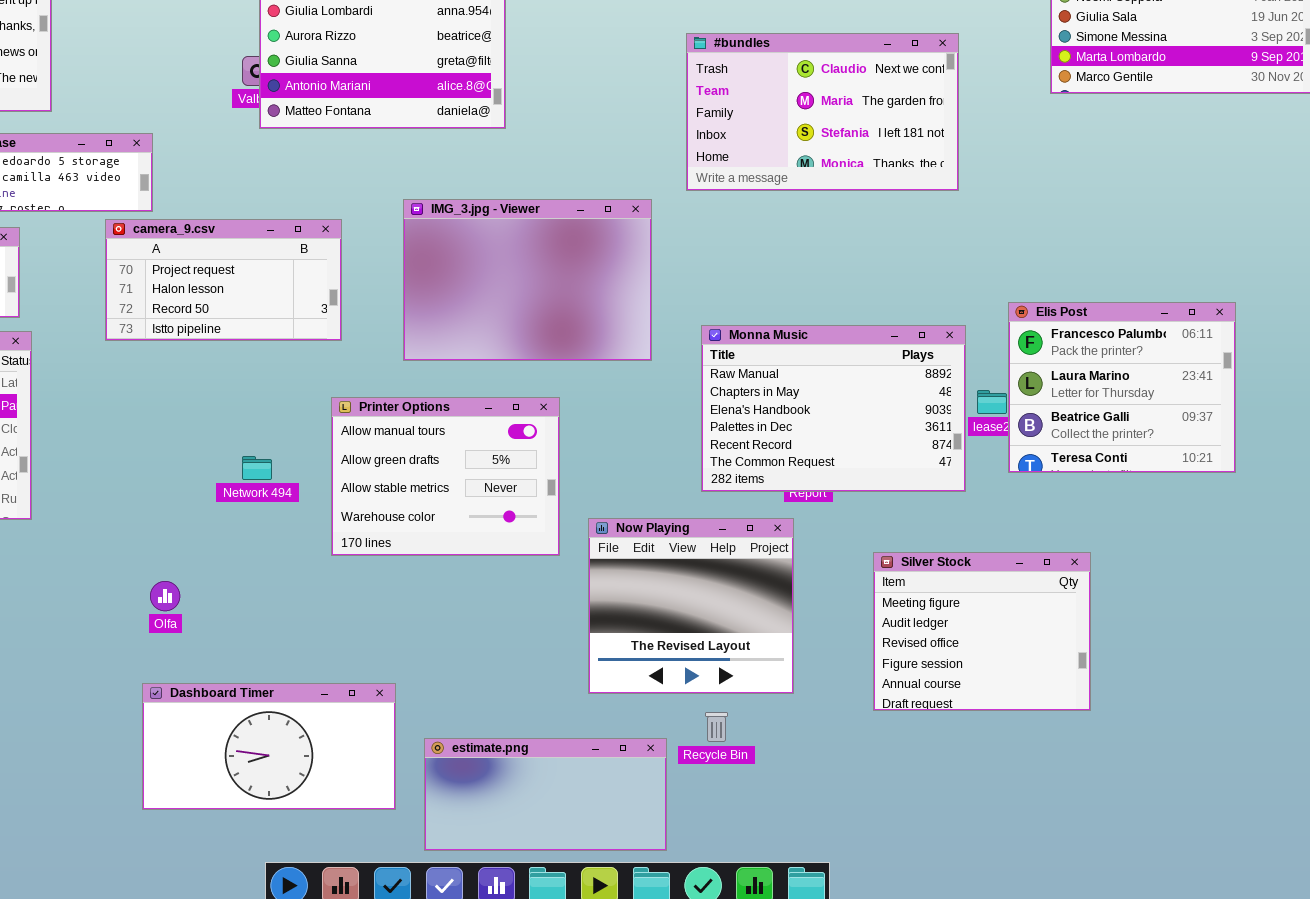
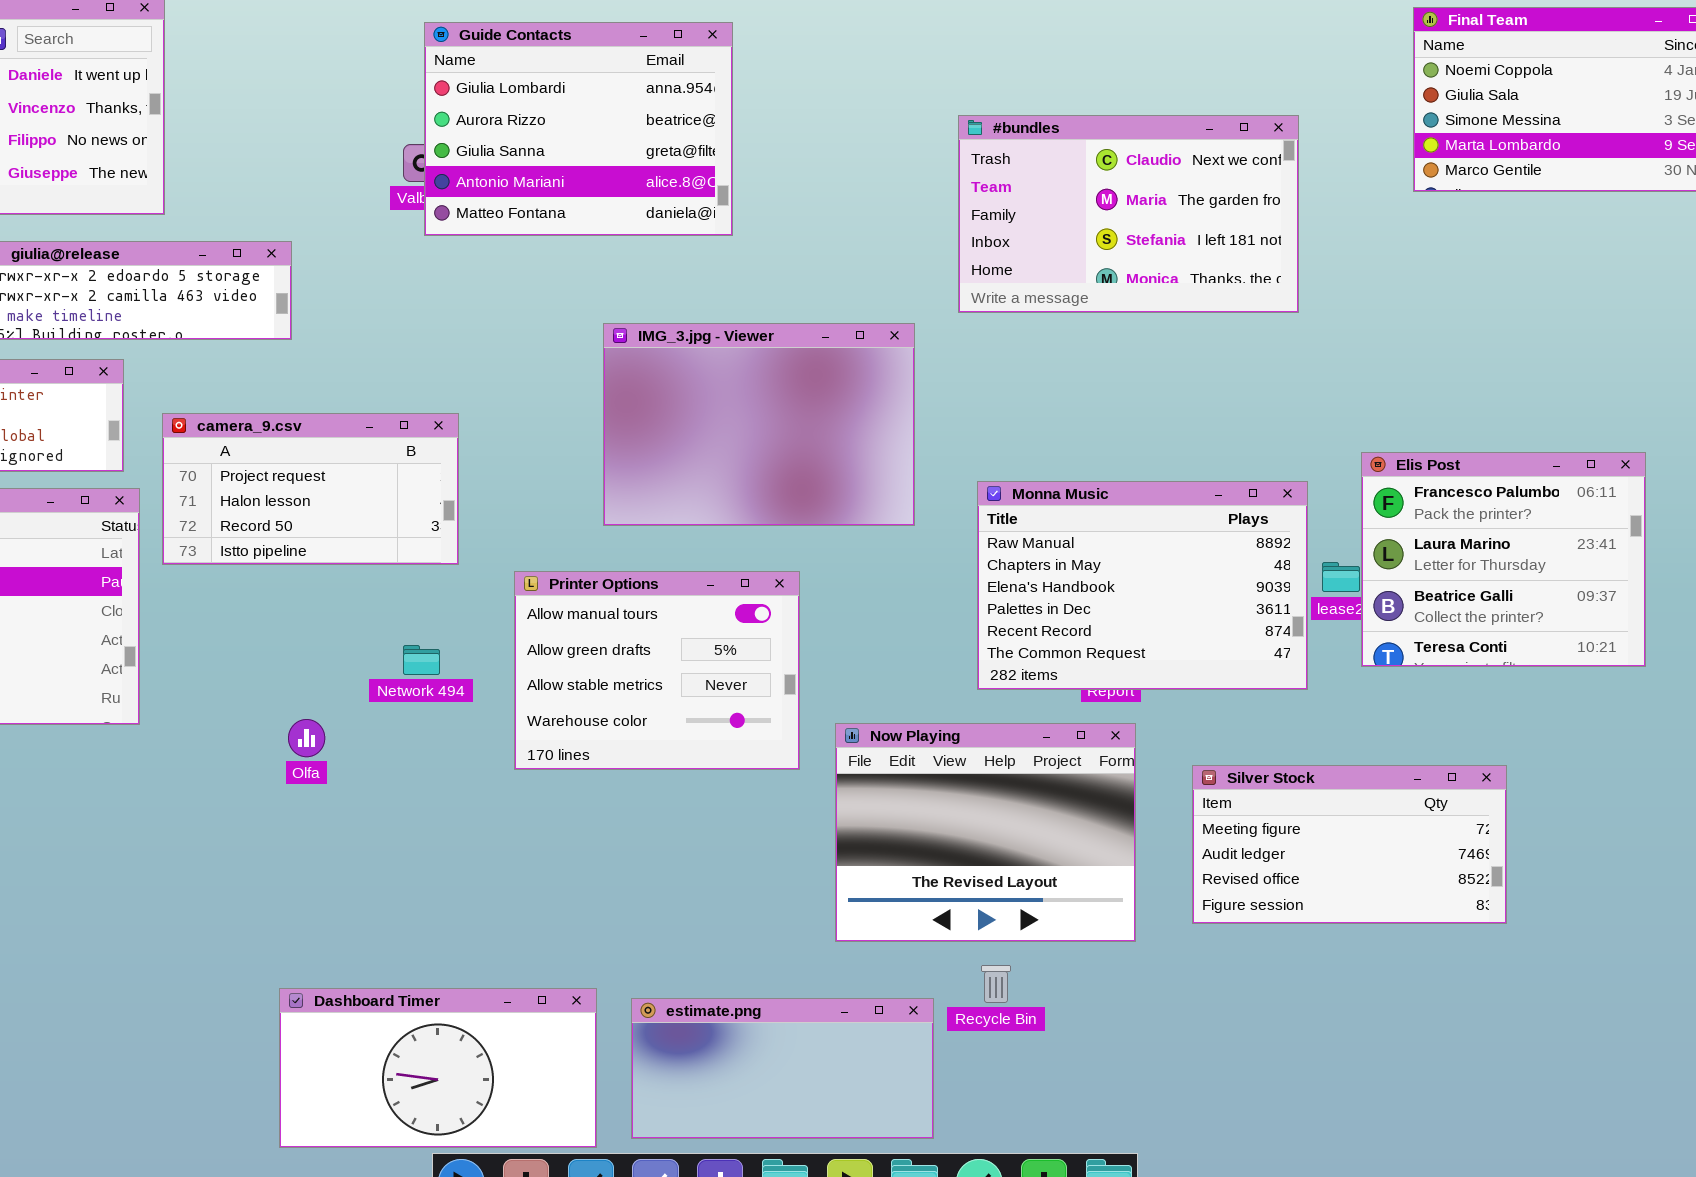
camera_9.csv: [105,219,342,341] -> [162,413,459,565], moved
Now Playing: [588,518,794,694] -> [835,723,1136,942], resized
Silver Stock: [873,552,1091,711] -> [1192,765,1507,924], resized
Olfa: [150,581,180,611] -> [288,719,325,757], moved
Dashboard Timer: [142,683,396,810] -> [279,988,597,1148], moved

